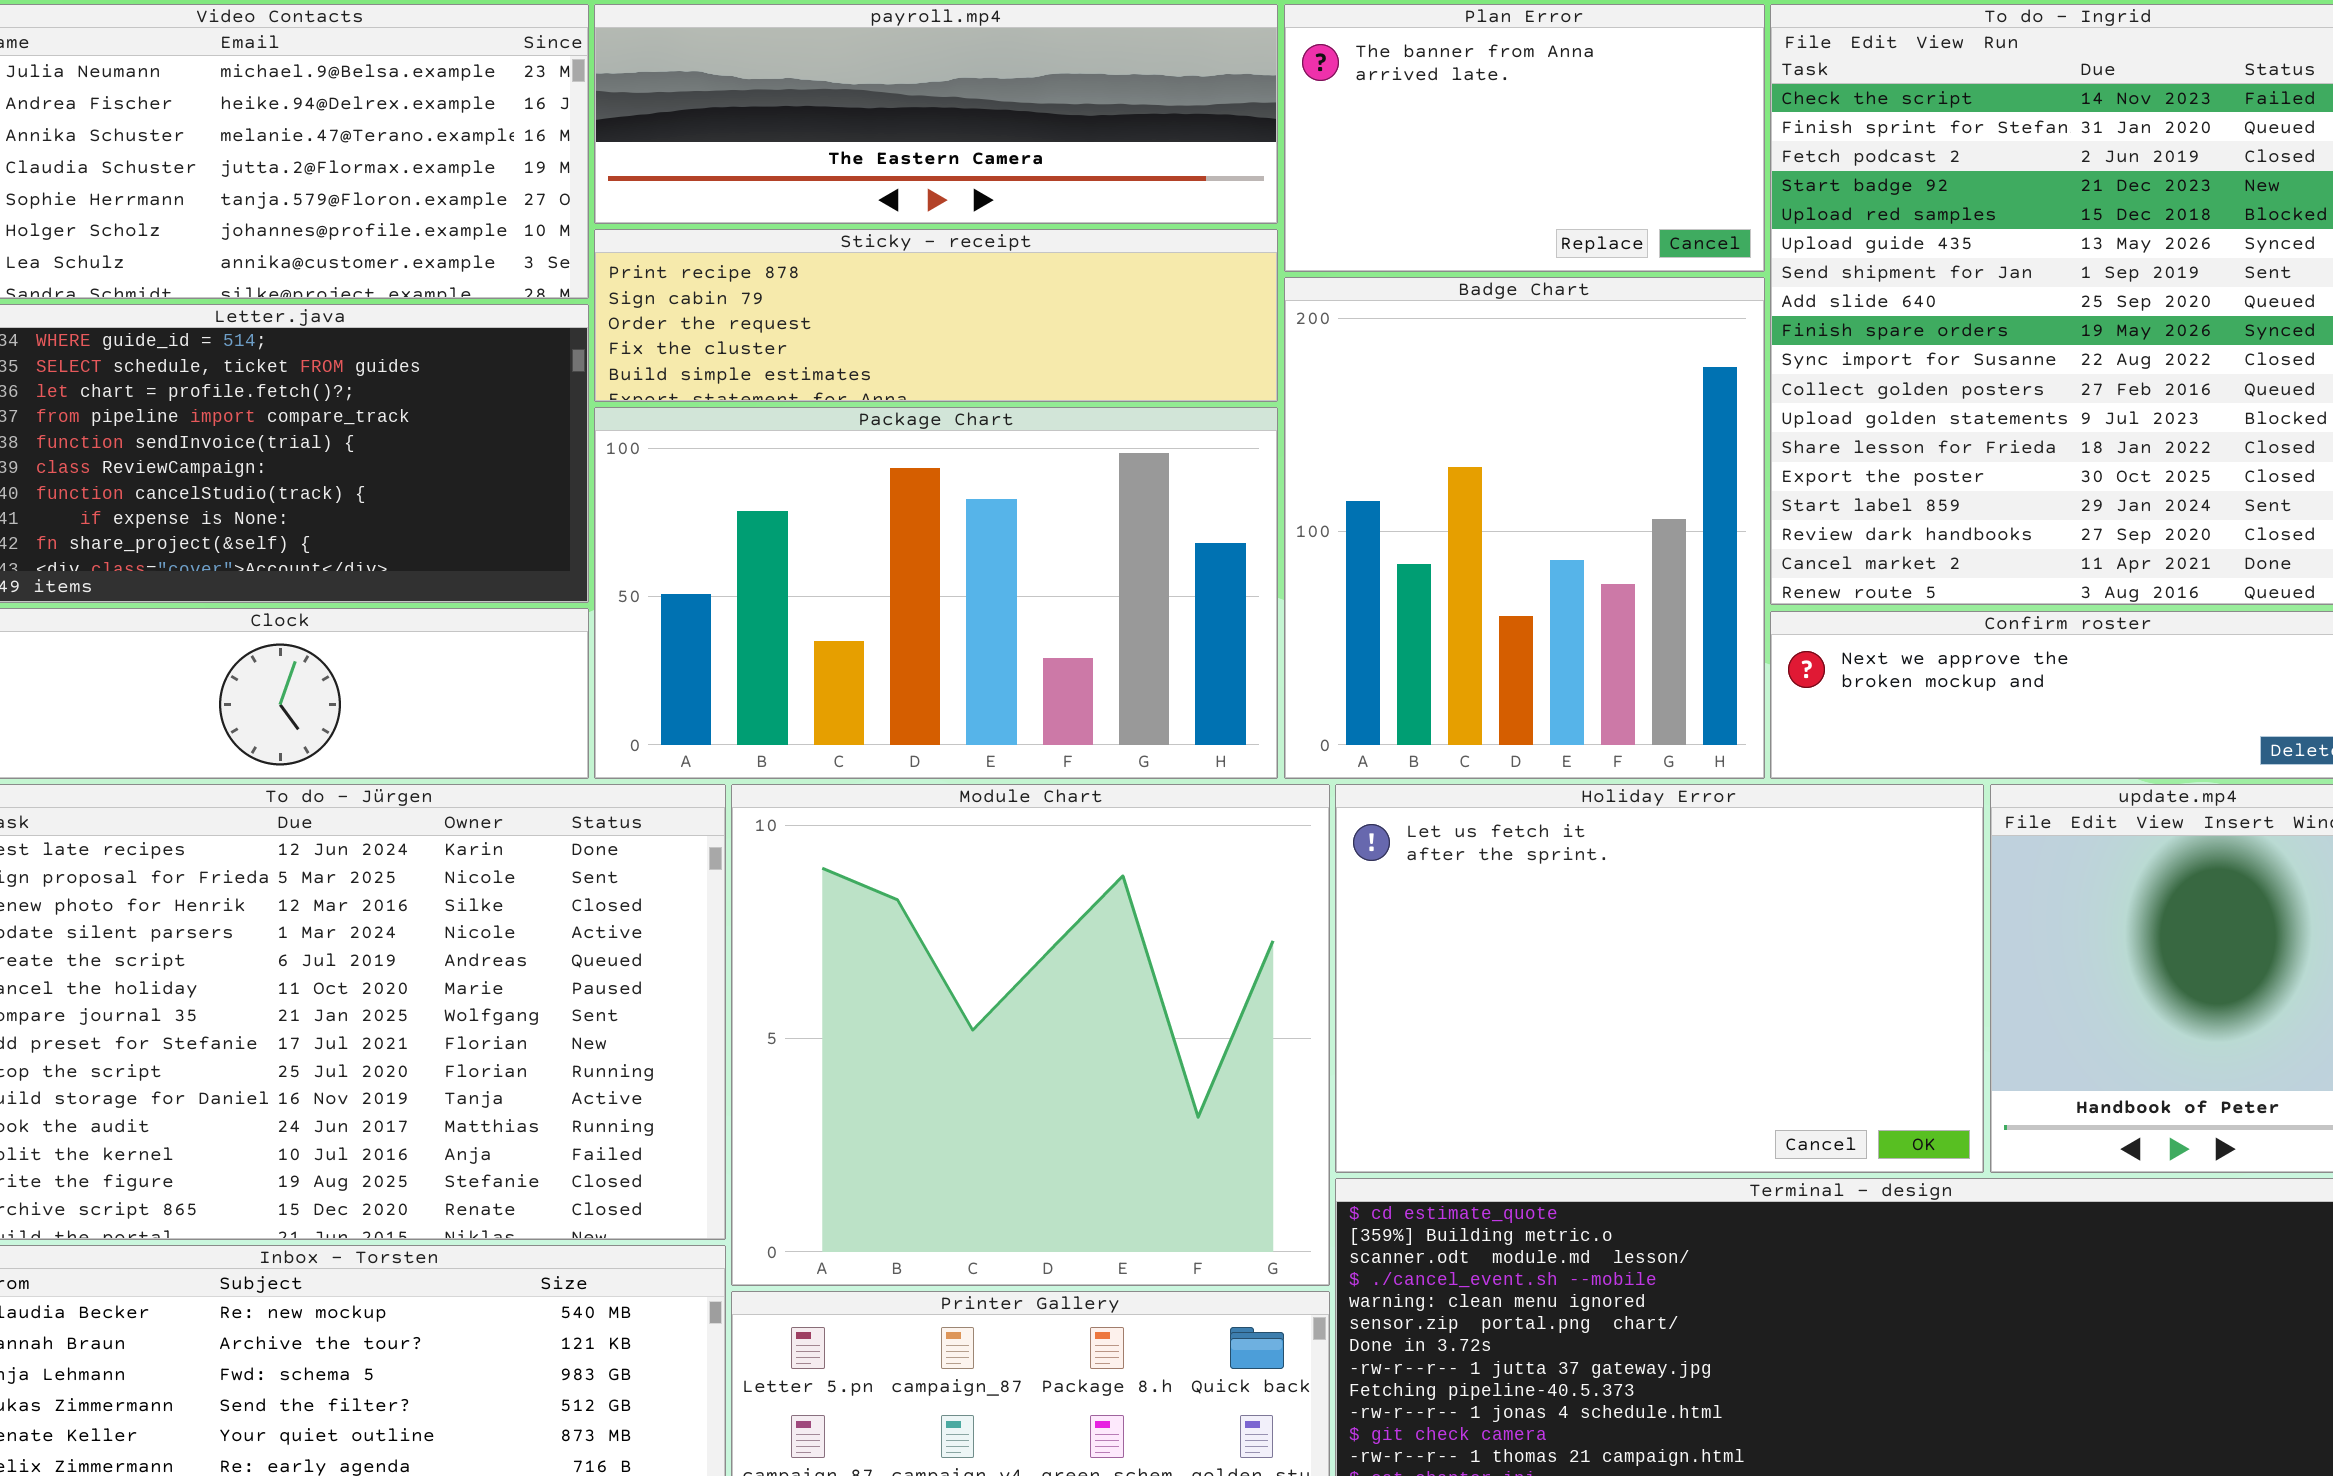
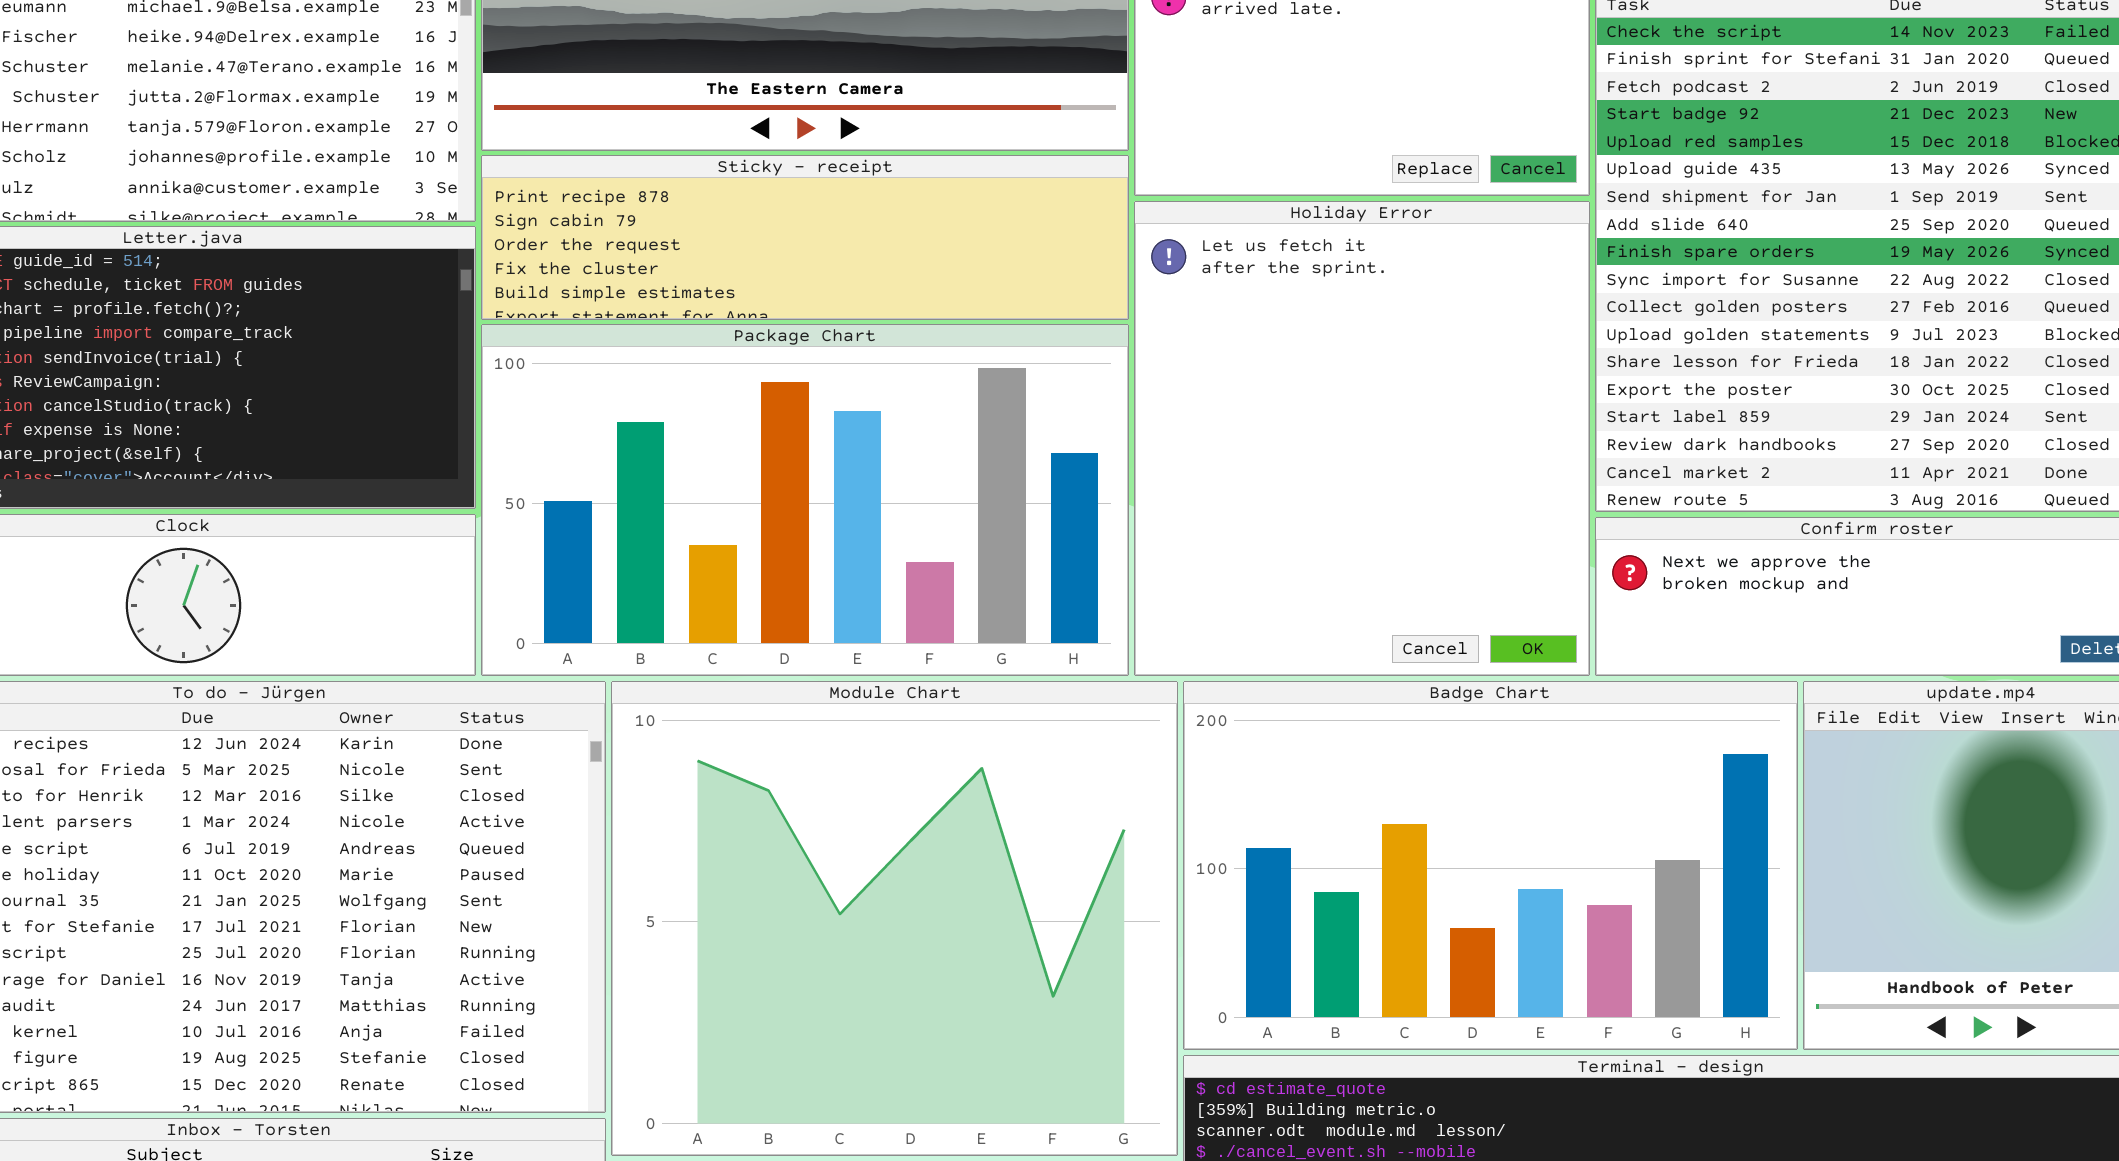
Badge Chart: [1284,277,1765,779] -> [1183,681,1798,1050], moved, resized
Holiday Error: [1335,784,1984,1173] -> [1134,201,1590,676], moved, resized

